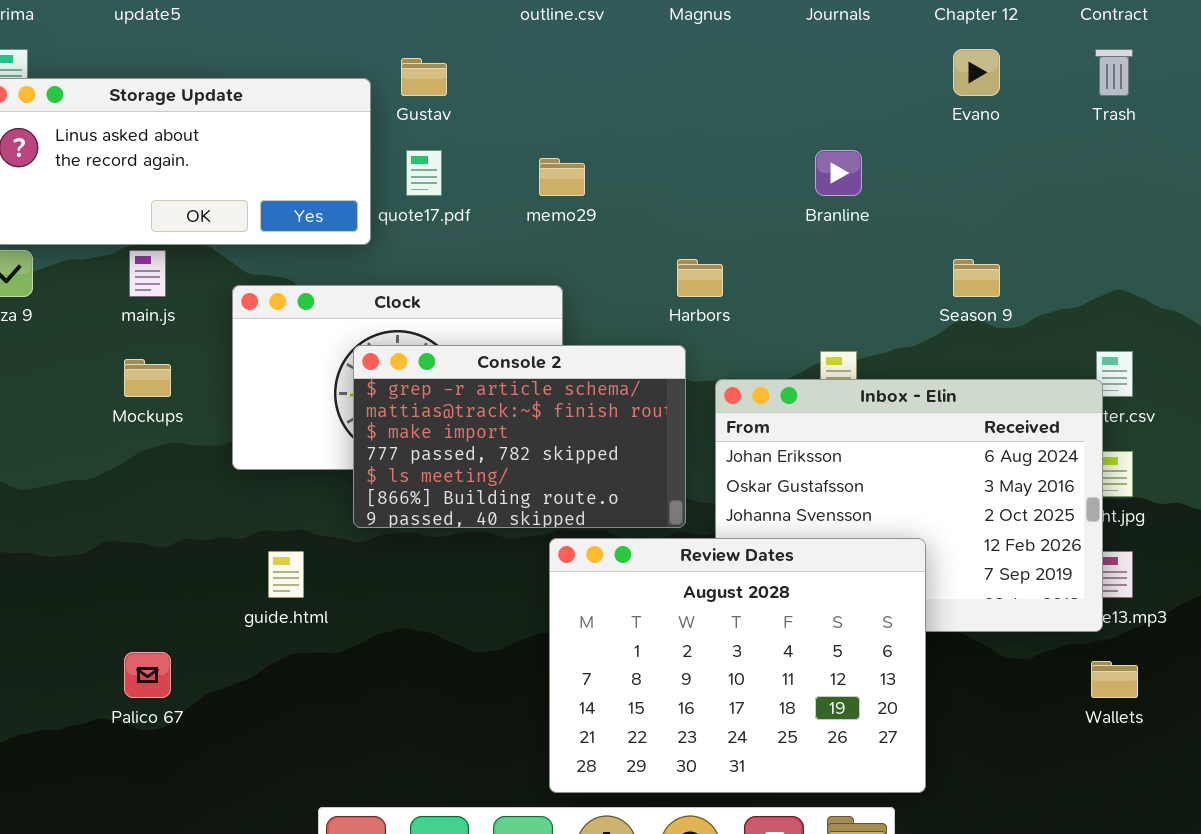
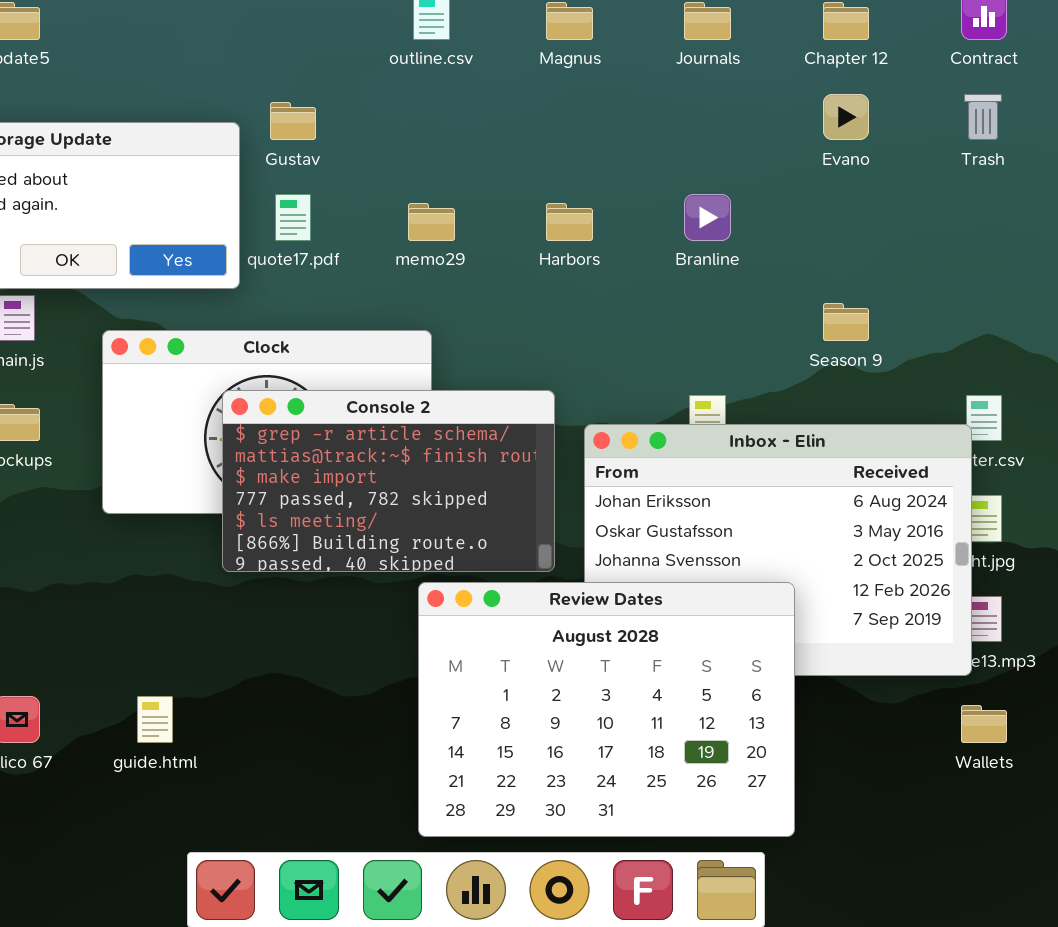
Harbors: [677,259,723,297] -> [546,203,593,241], moved
guide.html: [268,551,304,598] -> [137,696,173,743], moved

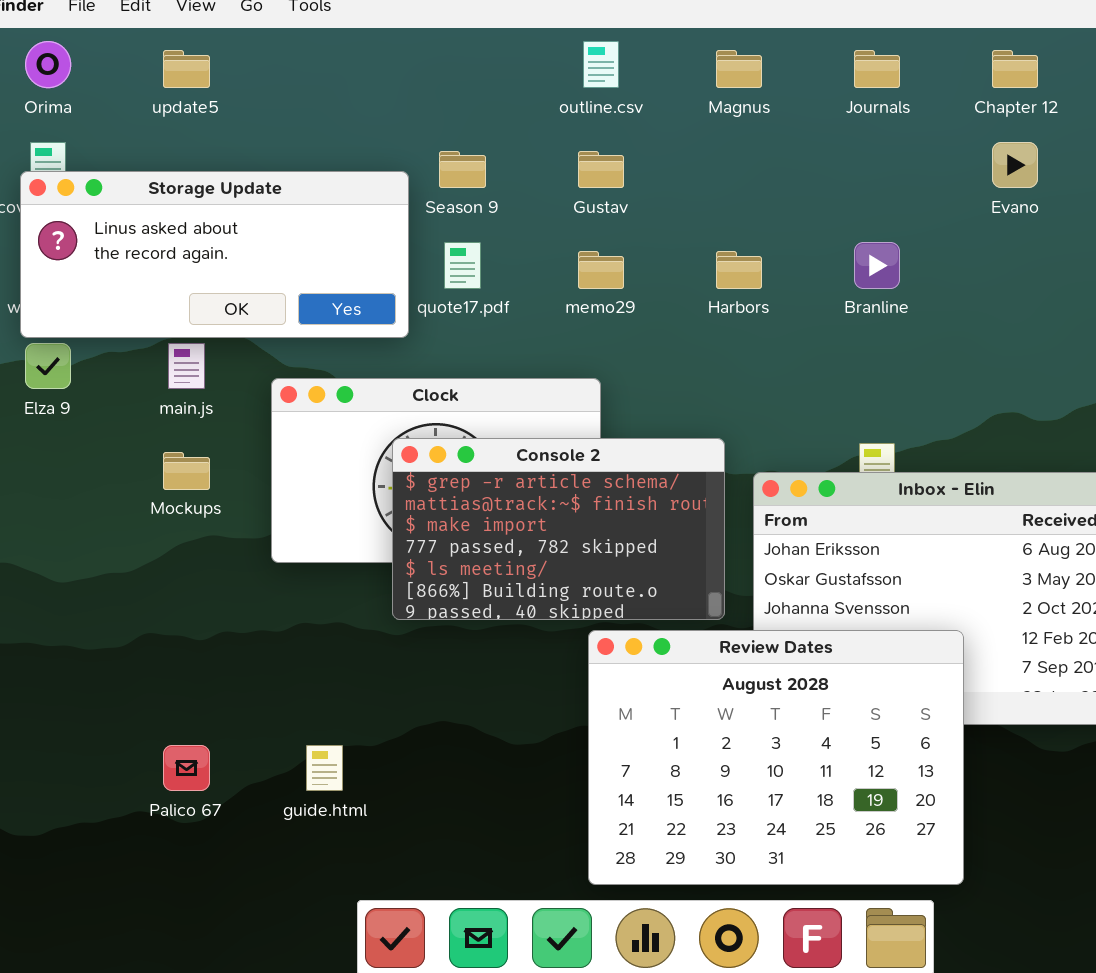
Gustav: [270,102,316,140] -> [578,151,624,188], moved
Season 9: [823,303,869,341] -> [439,151,486,188], moved

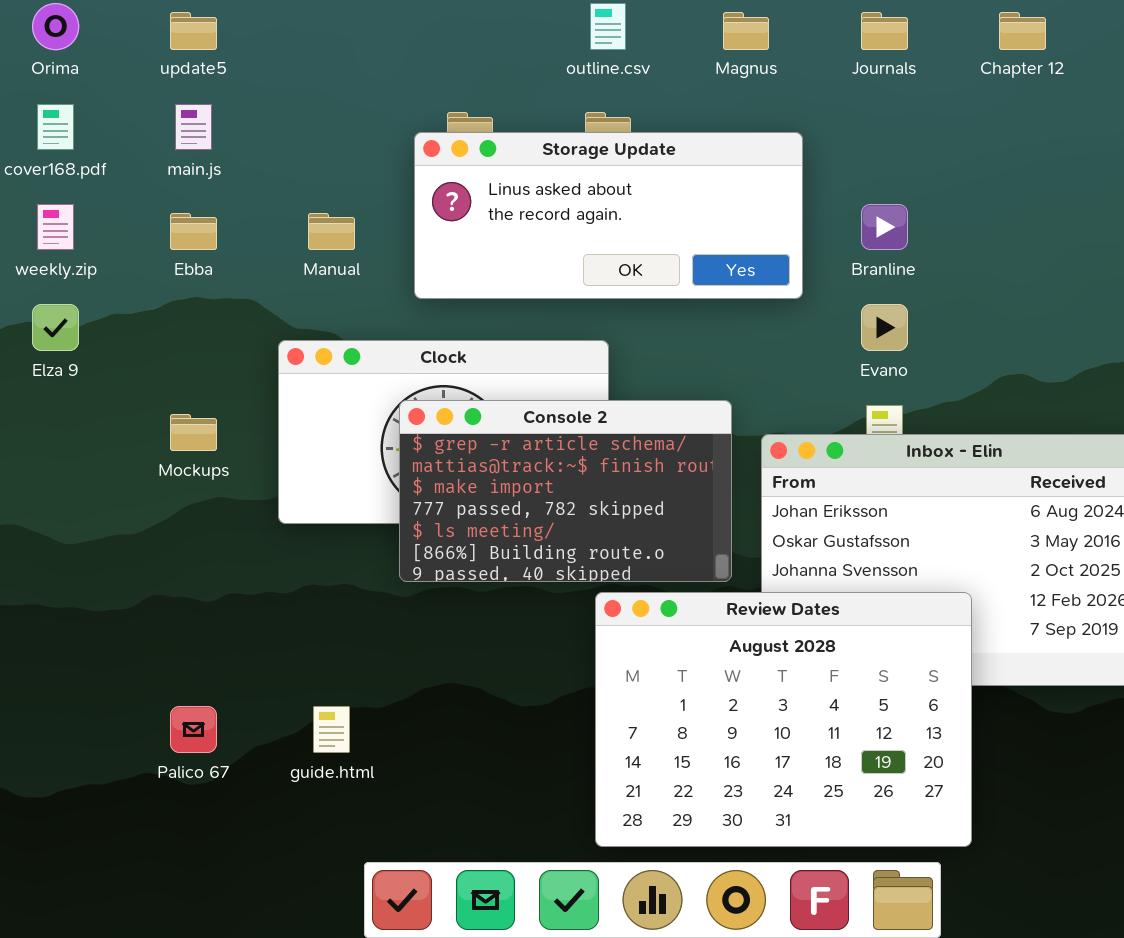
Evano: [992,142,1038,188] -> [861,304,908,351], moved
Storage Update: [20,171,409,338] -> [414,132,803,299], moved
main.js: [168,343,205,389] -> [175,104,212,150], moved

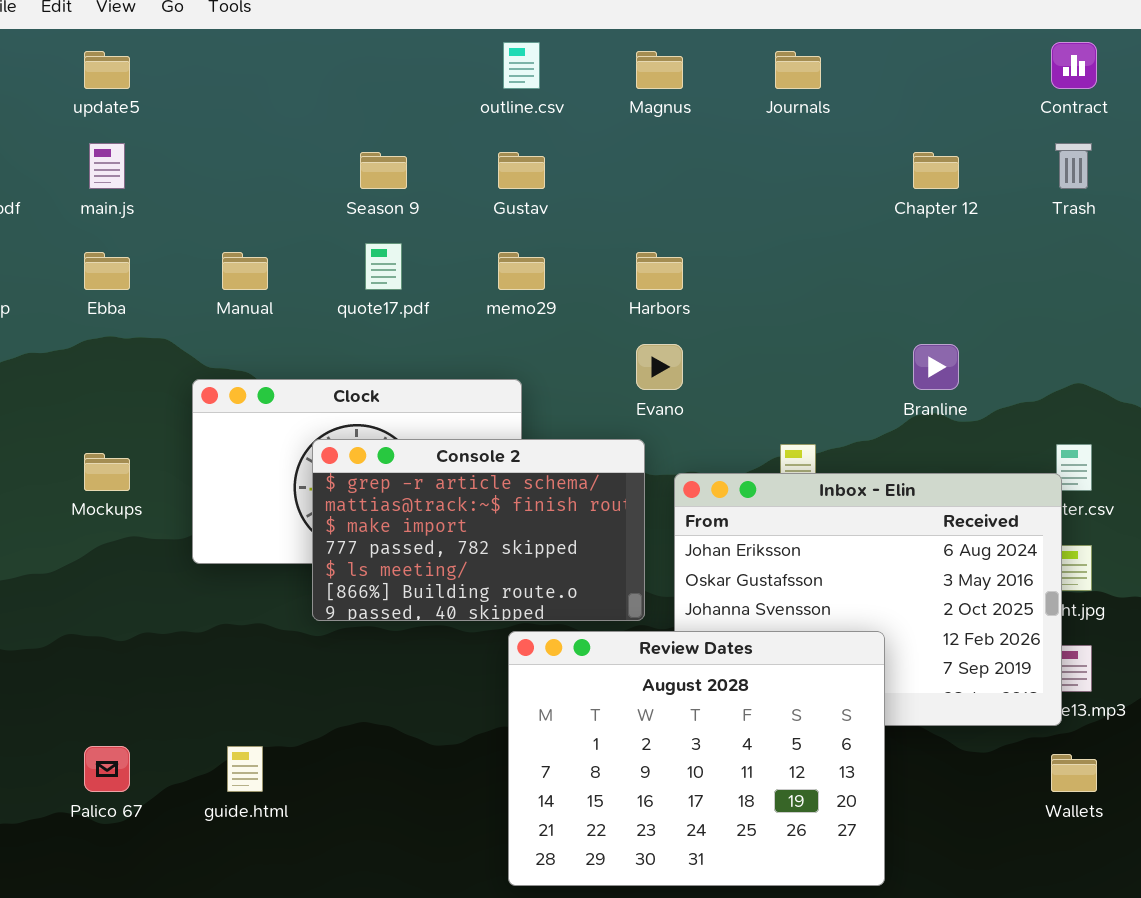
Chapter 12: [999,12,1046,50] -> [913,152,959,189], moved
Storage Update: [414,132,803,299] -> none, closed
Branline: [861,204,908,250] -> [913,344,959,390], moved
Evano: [861,304,908,351] -> [636,344,683,390], moved

